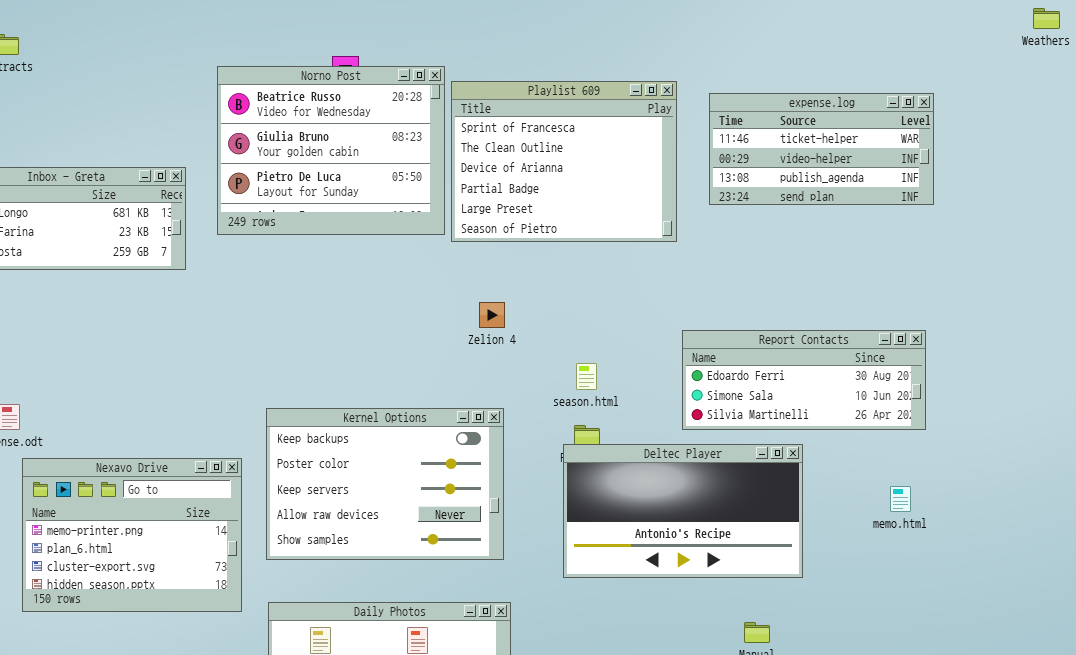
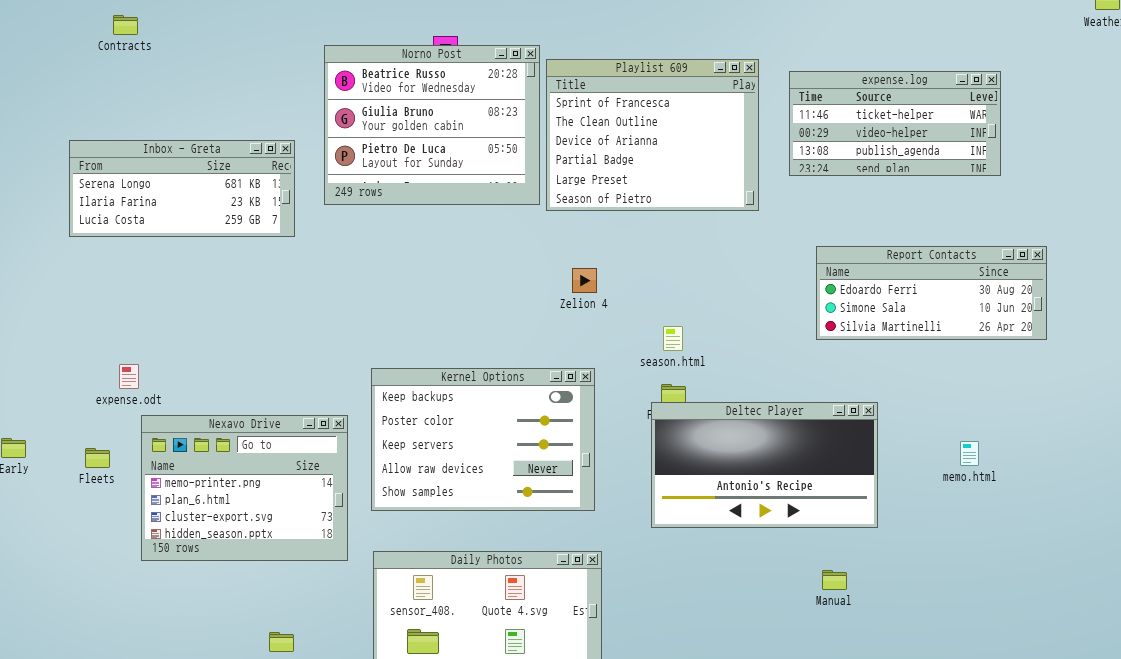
Report Contacts: [682,330,926,430] -> [816,246,1047,340], moved

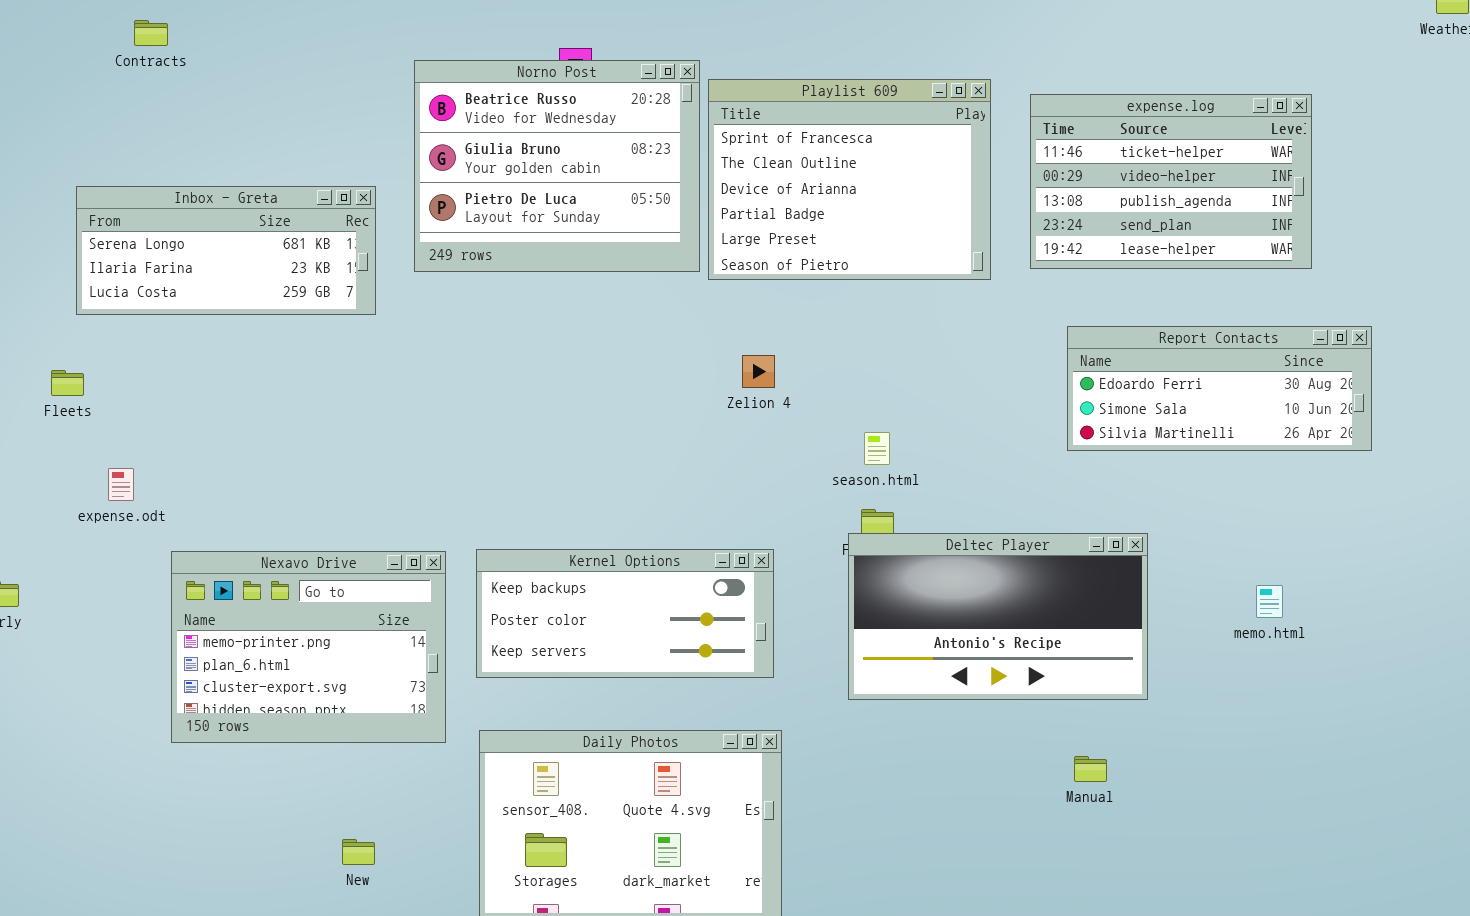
expense.log: [789,71,1001,176] -> [1030,94,1312,269], resized
expense.odt: [119,364,139,389] -> [108,468,134,501], moved
Kernel Options: [371,368,595,511] -> [476,549,774,678], resized
Fleets: [85,448,110,468] -> [51,370,84,396], moved

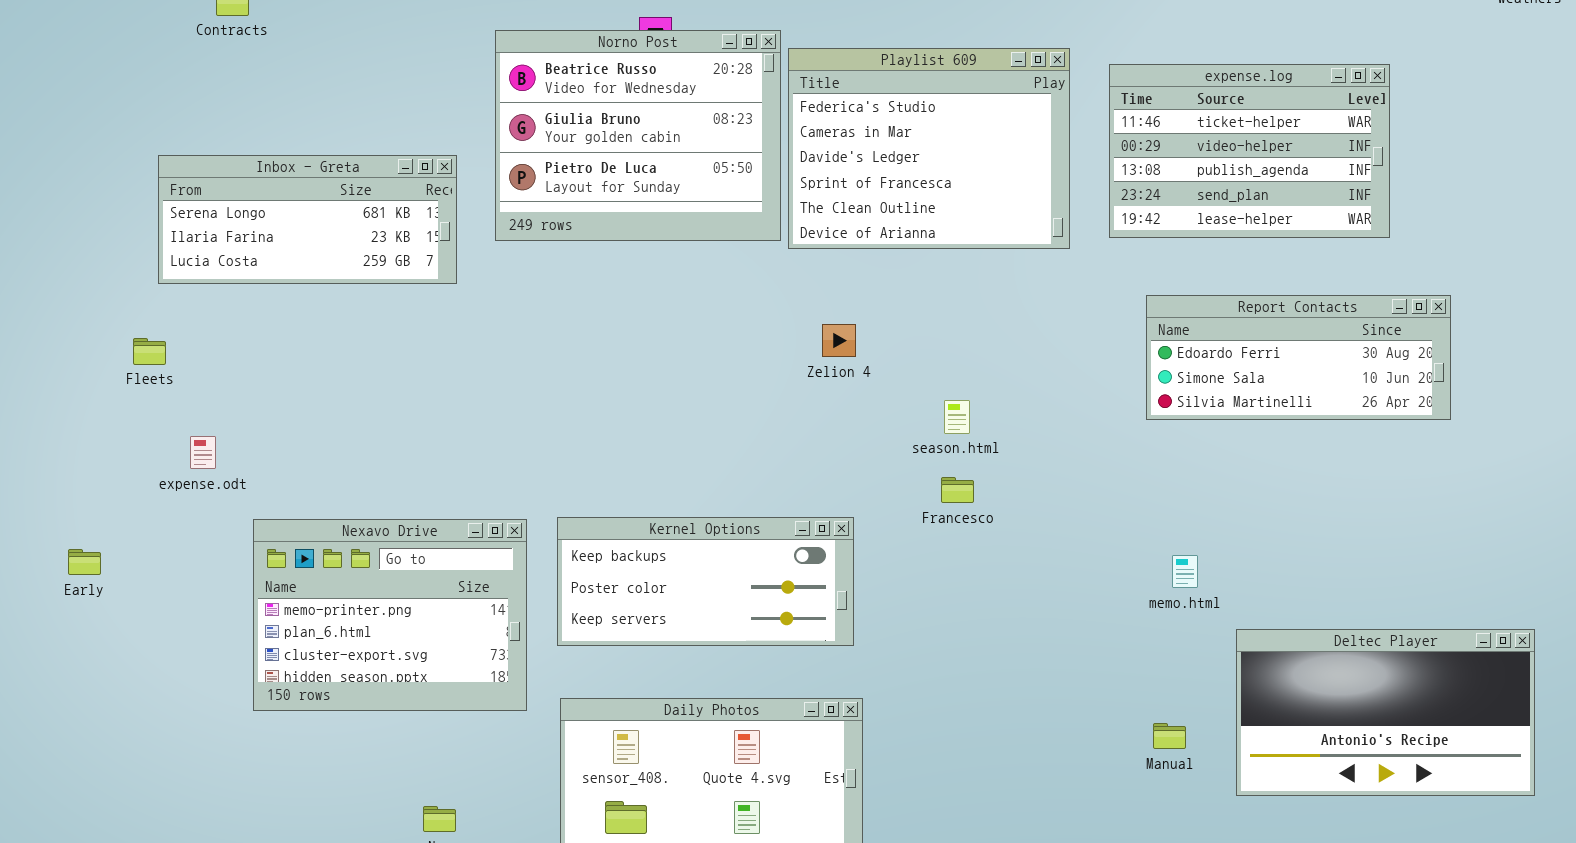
Playlist 609: [708,79,991,280] -> [788,48,1070,249], scrolled up 3 rows
Deltec Player: [848,533,1148,700] -> [1236,629,1535,796], moved
memo.html: [1256,585,1283,618] -> [1172,555,1198,588], moved

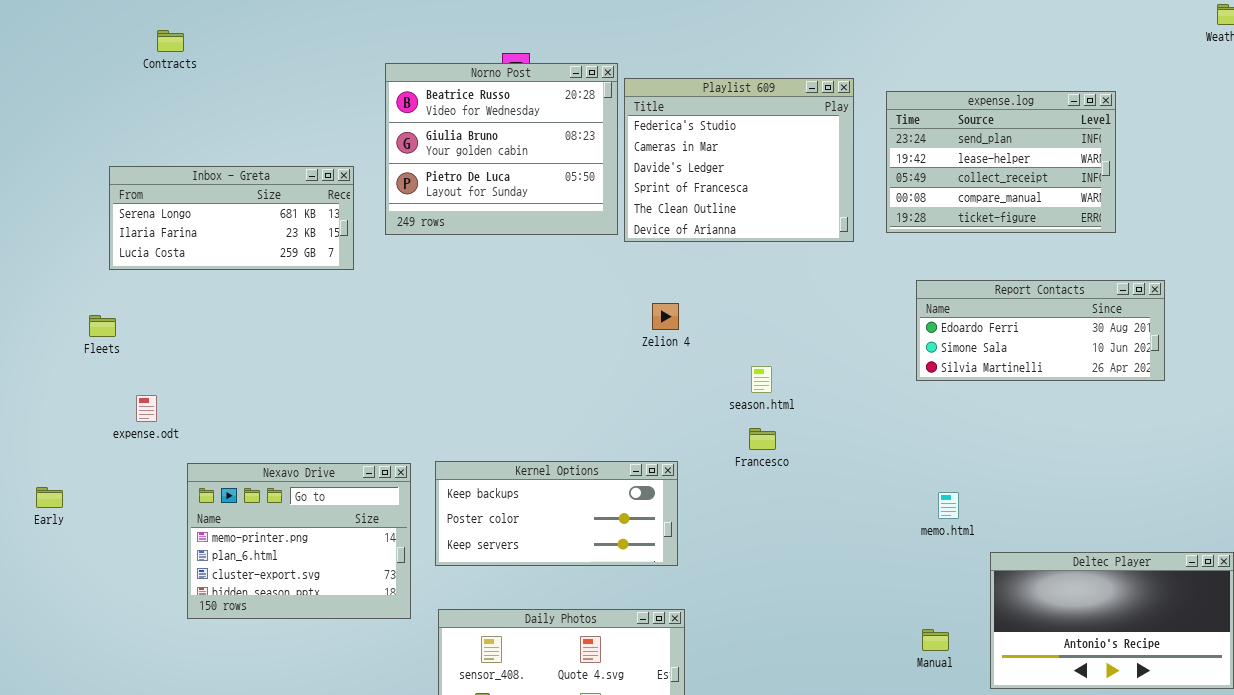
expense.log: [1109,64,1390,238] -> [886,91,1116,233], scrolled down 3 rows

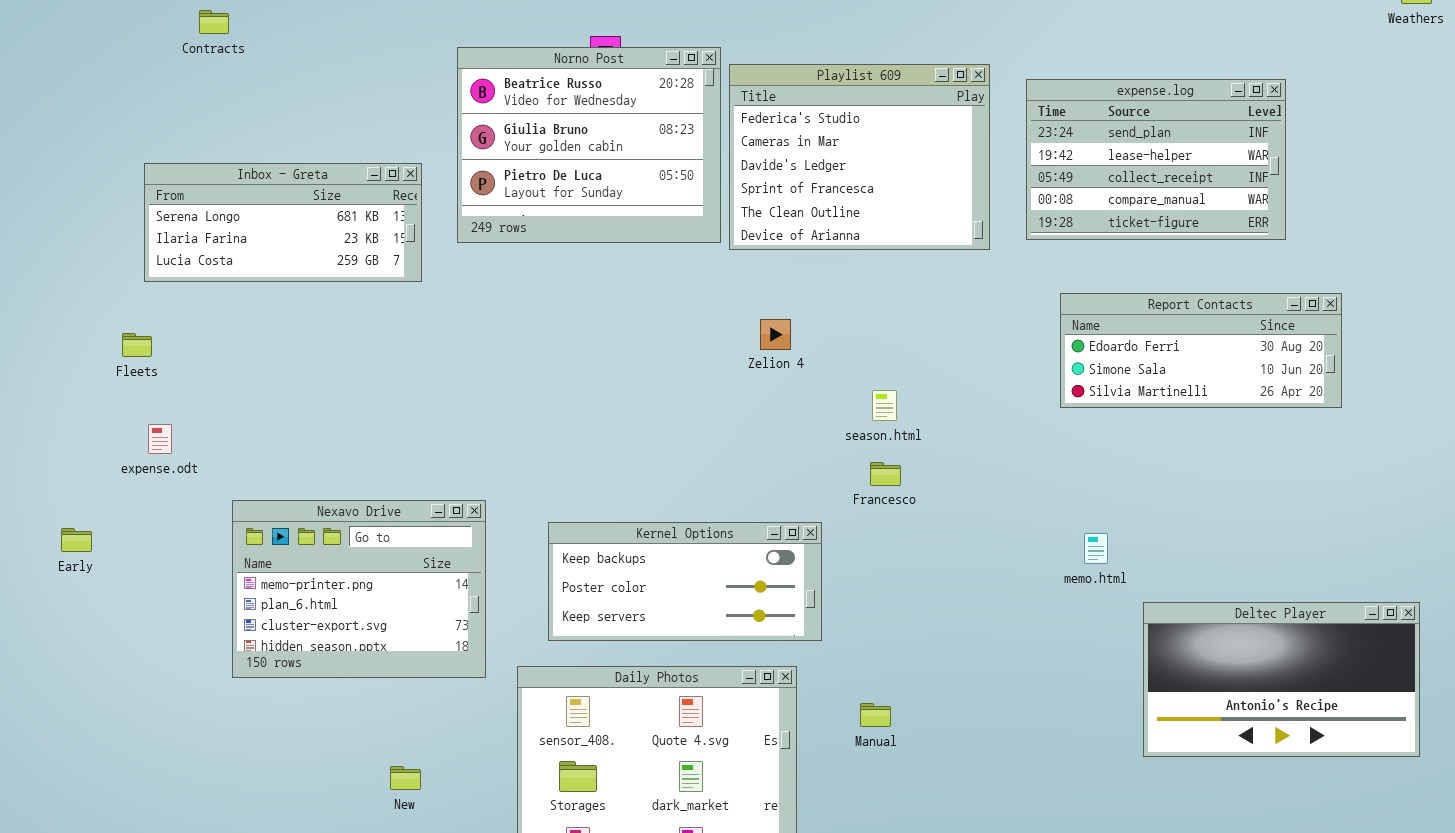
expense.odt: [136,395,157,422] -> [148,424,172,454], moved
Kernel Options: [435,461,678,566] -> [548,522,822,641], moved
Manual: [922,629,949,651] -> [860,703,891,727], moved

